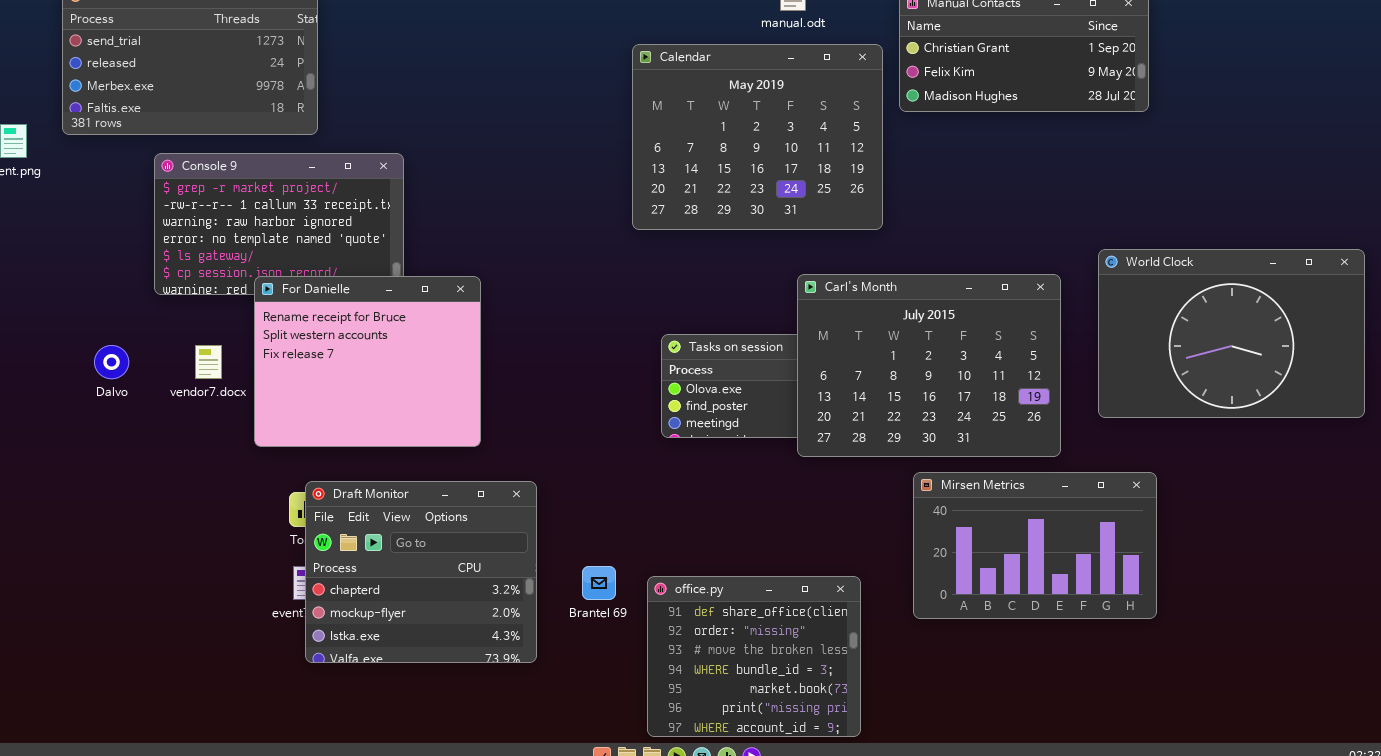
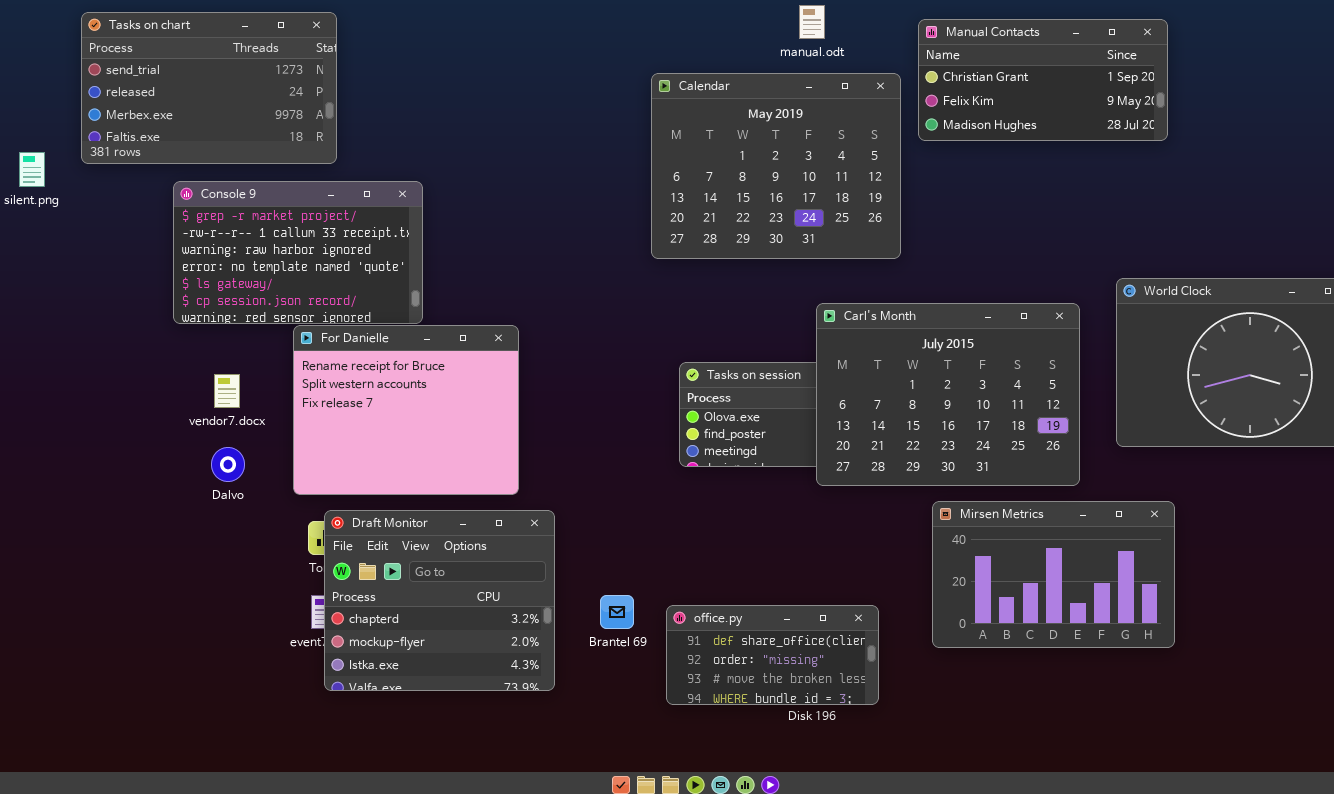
For Danielle: [254,276,481,447] -> [293,325,519,495], moved
Dalvo: [94,345,129,379] -> [211,447,245,482], moved
office.py: [647,576,861,737] -> [666,605,879,705], resized

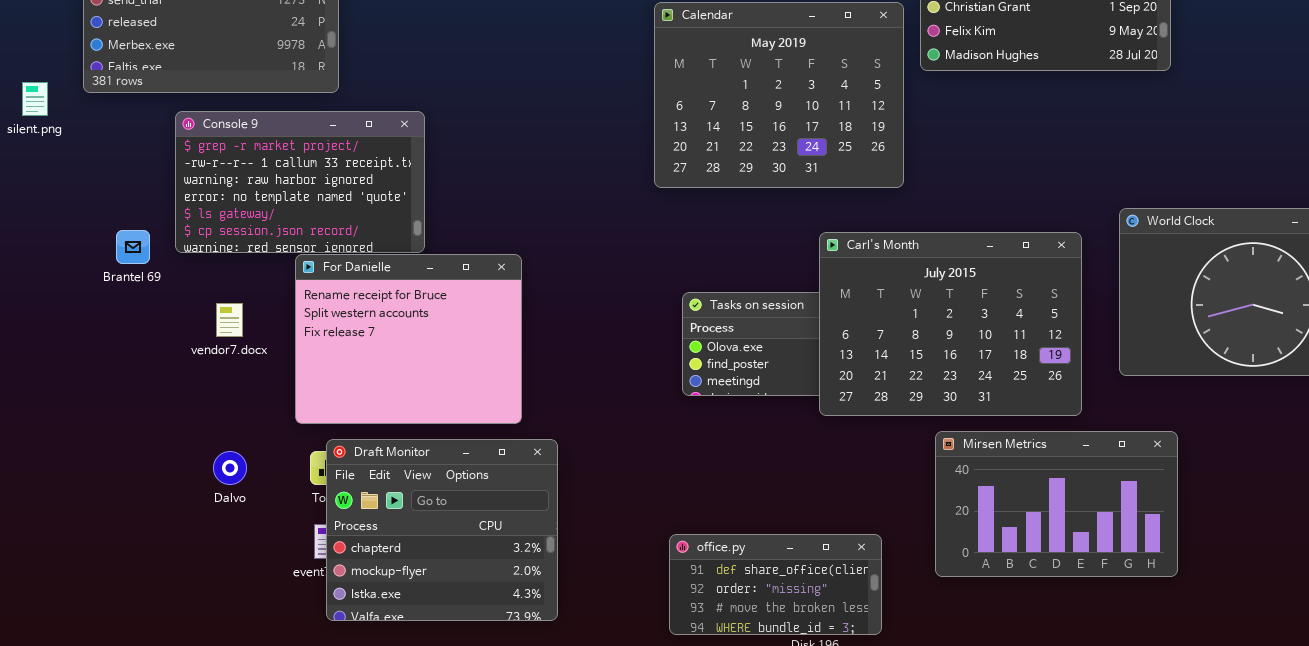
Dalvo: [211,447,245,482] -> [213,451,247,485], moved
Brantel 69: [600,595,634,629] -> [116,230,150,264], moved

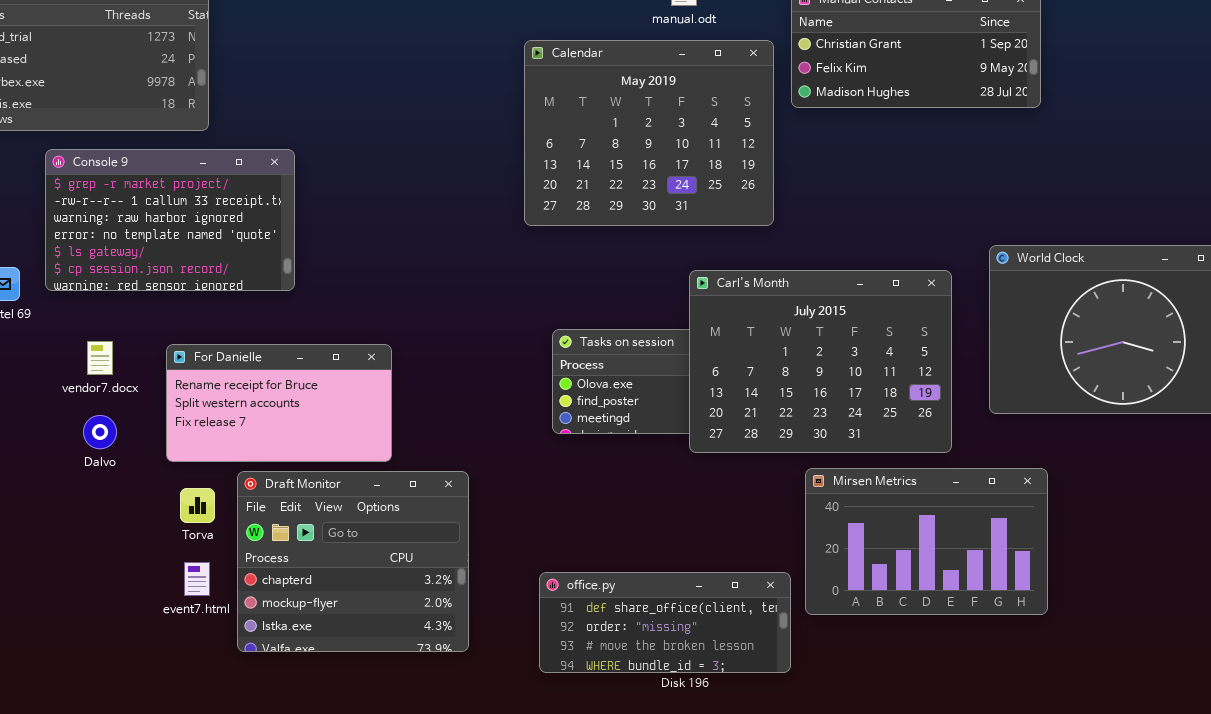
For Danielle: [295,254,522,424] -> [166,344,392,462], resized
Draft Monitor: [326,439,558,621] -> [237,471,469,652], moved
Dalvo: [213,451,247,485] -> [83,415,117,449], moved
office.py: [669,534,882,635] -> [539,572,791,673], resized

